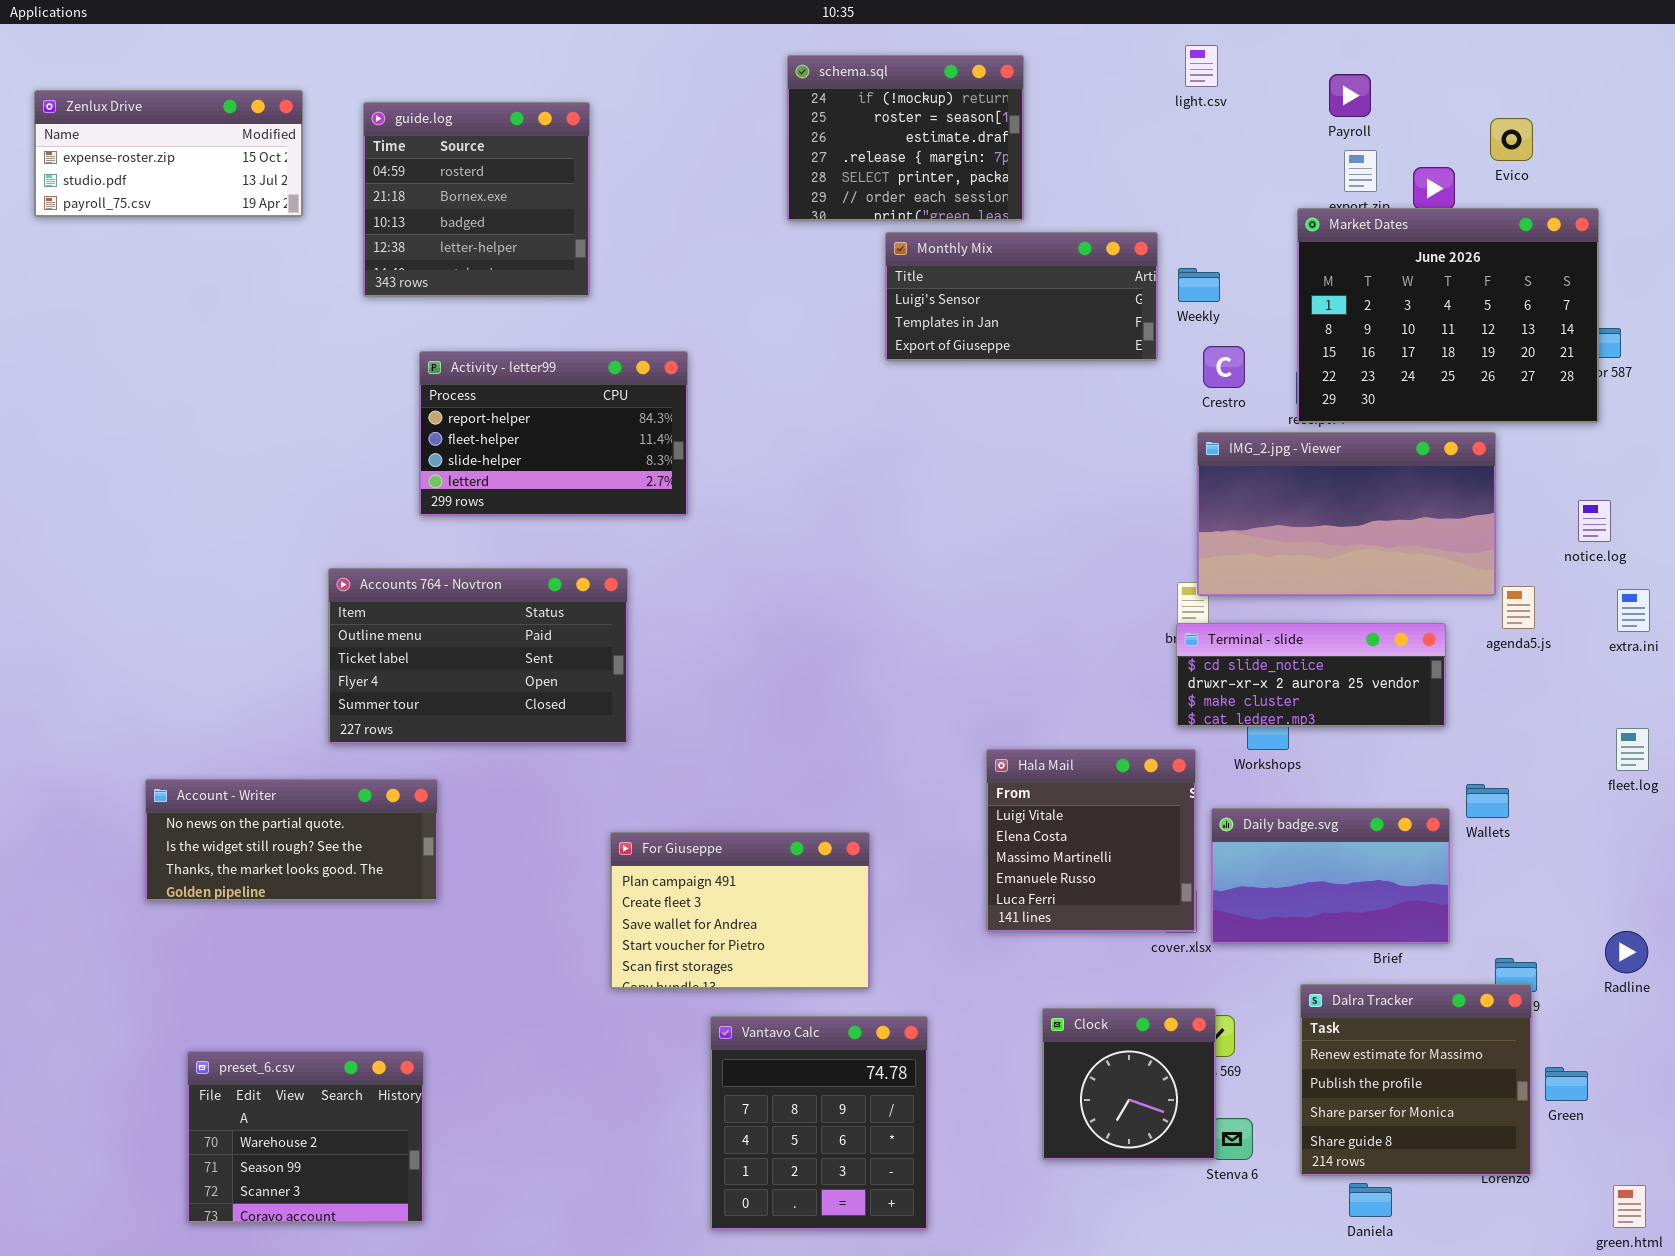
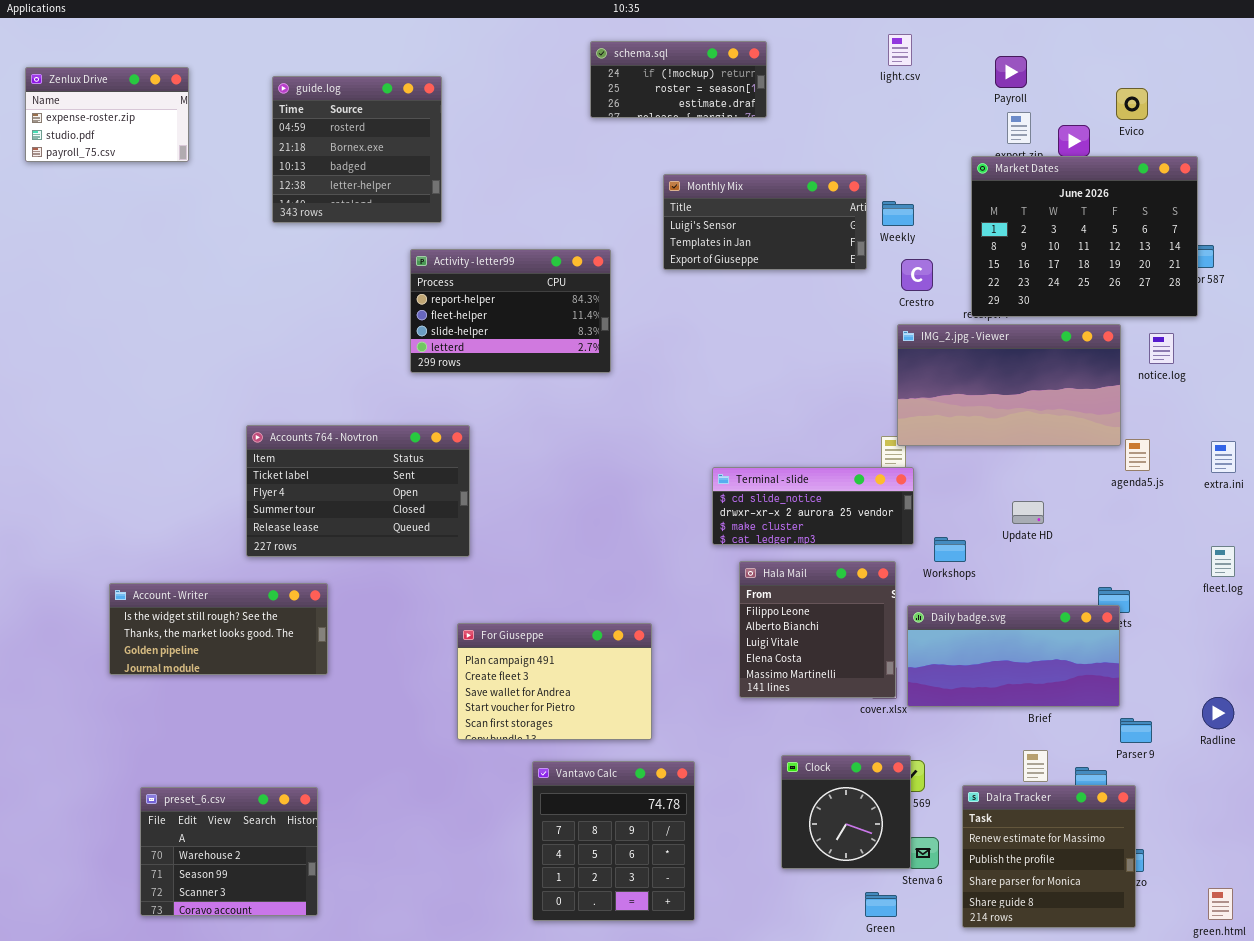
schema.sql: [787,55,1024,221] -> [590,41,767,118], resized
Zenlux Drive: [34,90,303,217] -> [25,67,189,162], resized
Activity - letter99: [419,351,688,516] -> [410,249,611,373], moved
notice.log: [1578,500,1611,542] -> [1149,333,1174,364], moved
Accounts 764 - Novtron: [328,568,628,744] -> [246,425,470,557], scrolled down 1 row
Terminal - slide: [1176,623,1446,727] -> [712,467,914,545], moved
Hala Mail: [986,749,1196,932] -> [739,561,896,698], scrolled up 2 rows
Account - Writer: [145,779,438,901] -> [109,583,328,675], scrolled down 1 row
Daily badge.svg: [1211,808,1450,944] -> [907,605,1120,707], resized
Dalra Tracker: [1300,984,1532,1176] -> [962,785,1136,928], moved
Green: [1545,1067,1588,1101] -> [865,892,897,917], moved

